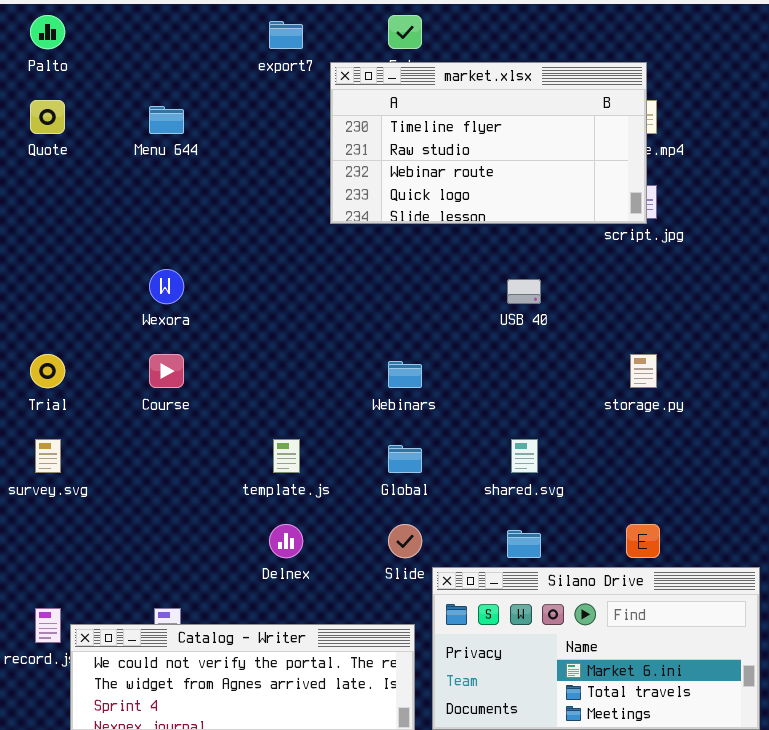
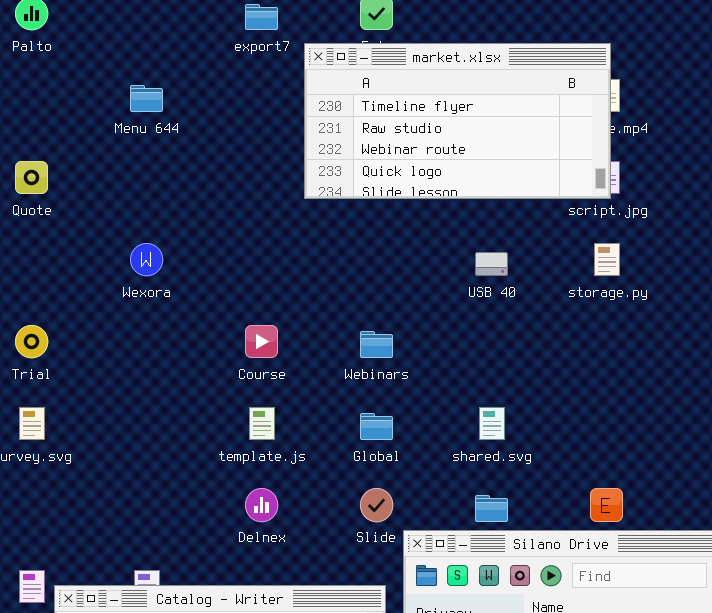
Quote: [30,100,65,134] -> [15,161,48,194], moved
Course: [149,354,184,388] -> [245,325,278,358], moved
storage.py: [630,354,657,388] -> [594,243,620,276], moved

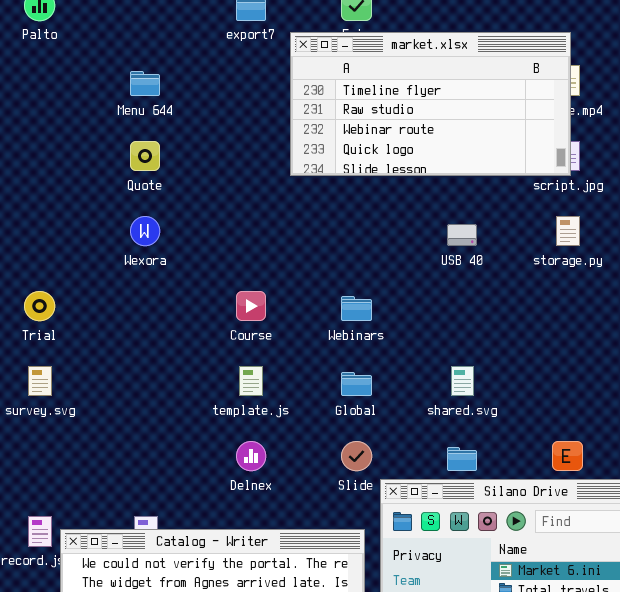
Quote: [15,161,48,194] -> [130,141,160,171], moved

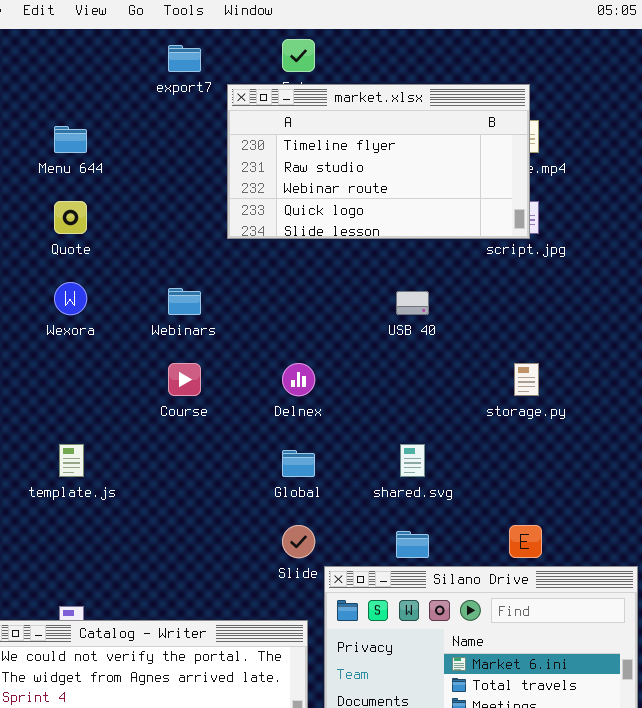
storage.py: [556,216,580,246] -> [514,363,539,396], moved
Webinars: [341,296,372,321] -> [168,288,201,315], moved
template.js: [239,366,263,396] -> [59,444,84,477], moved
Delnex: [236,441,266,471] -> [282,363,315,396], moved

